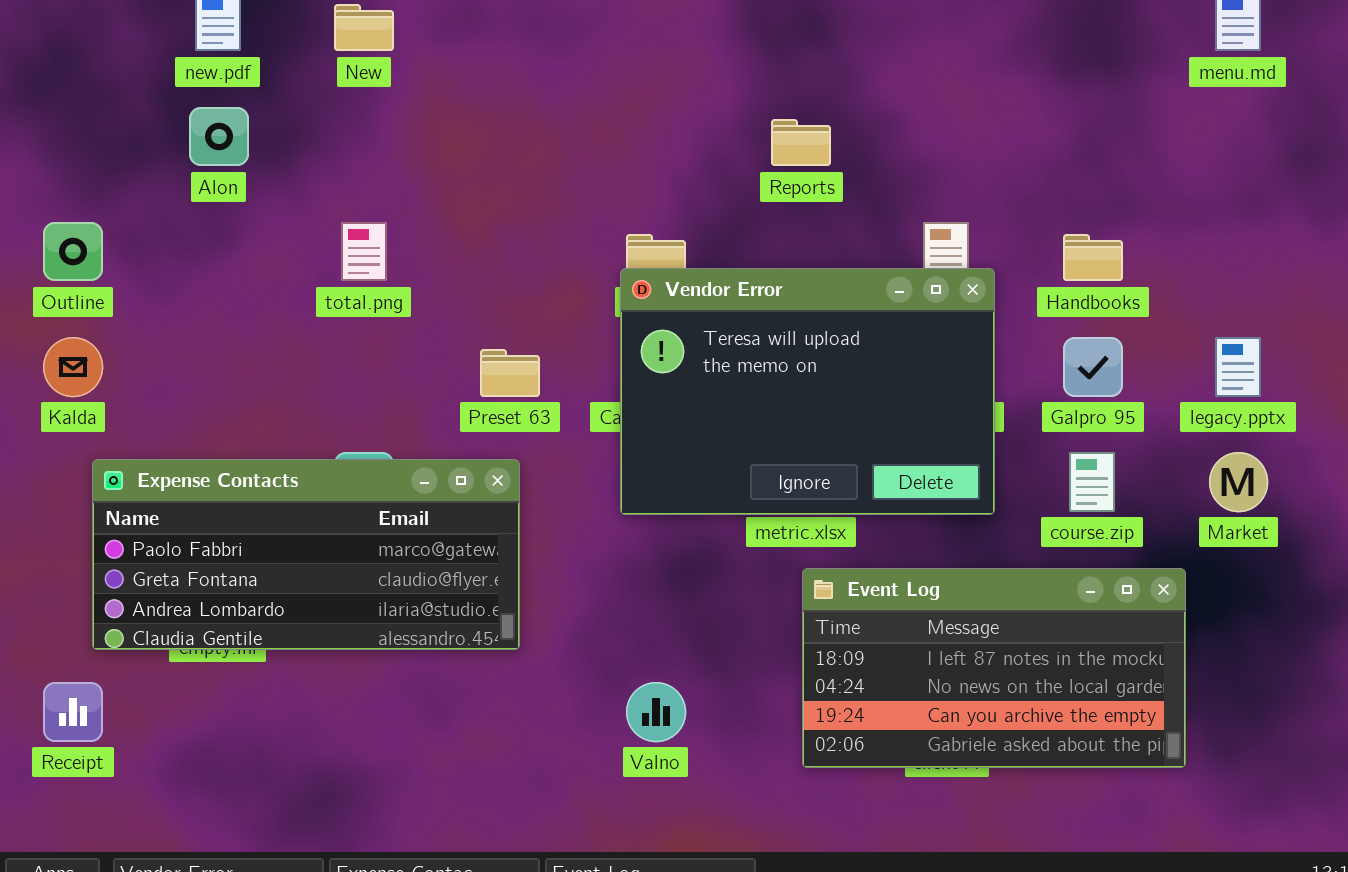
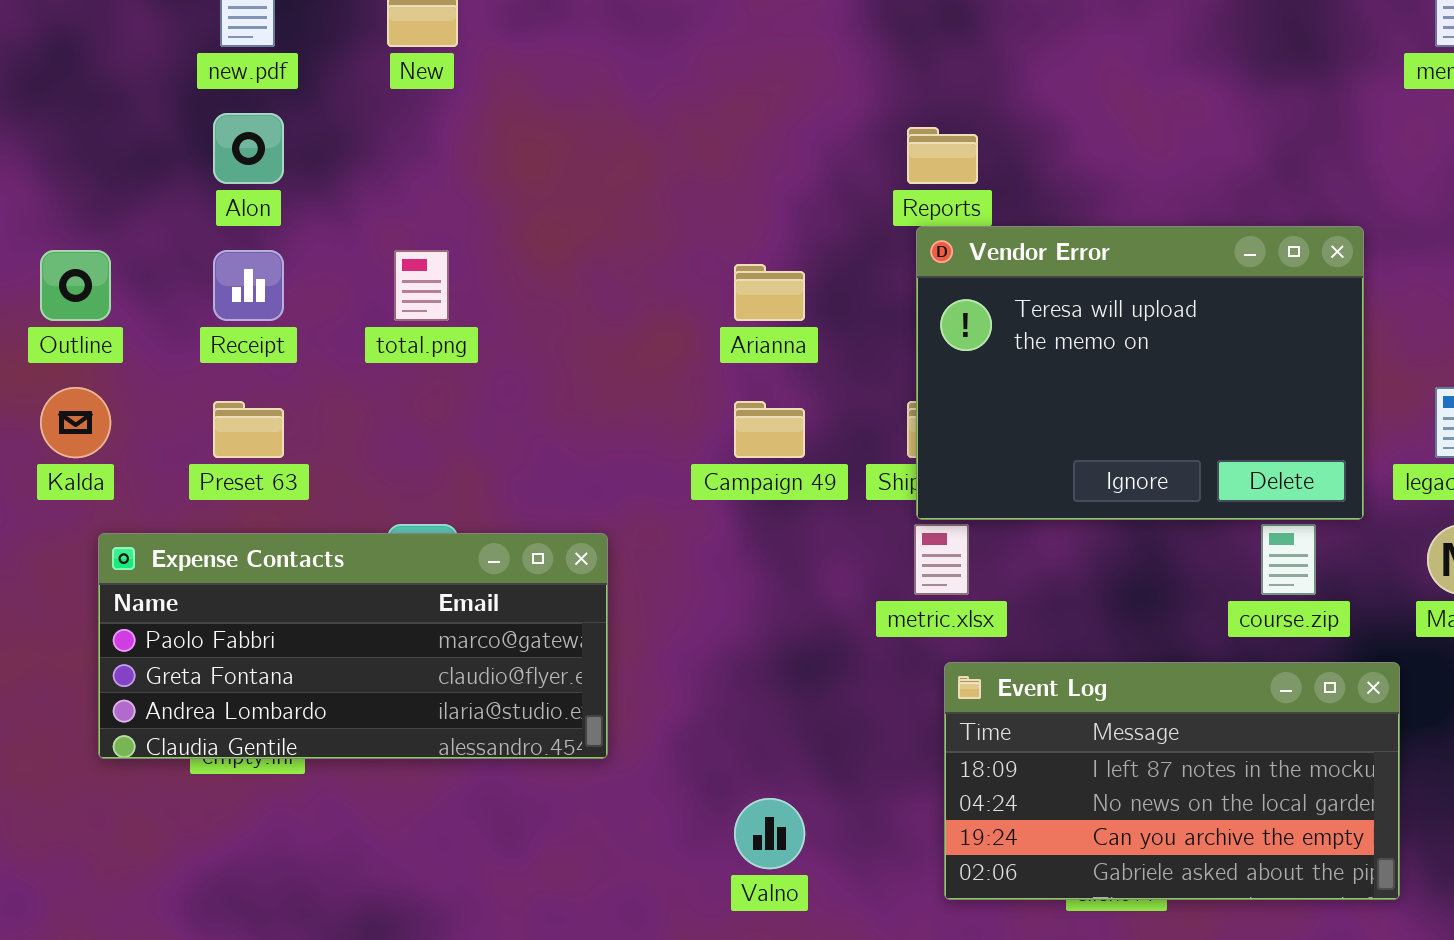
Vendor Error: [620,268,995,515] -> [916,226,1364,520], moved
Preset 63: [480,349,540,397] -> [213,401,284,458], moved
Receipt: [43,682,103,742] -> [213,250,284,321], moved

